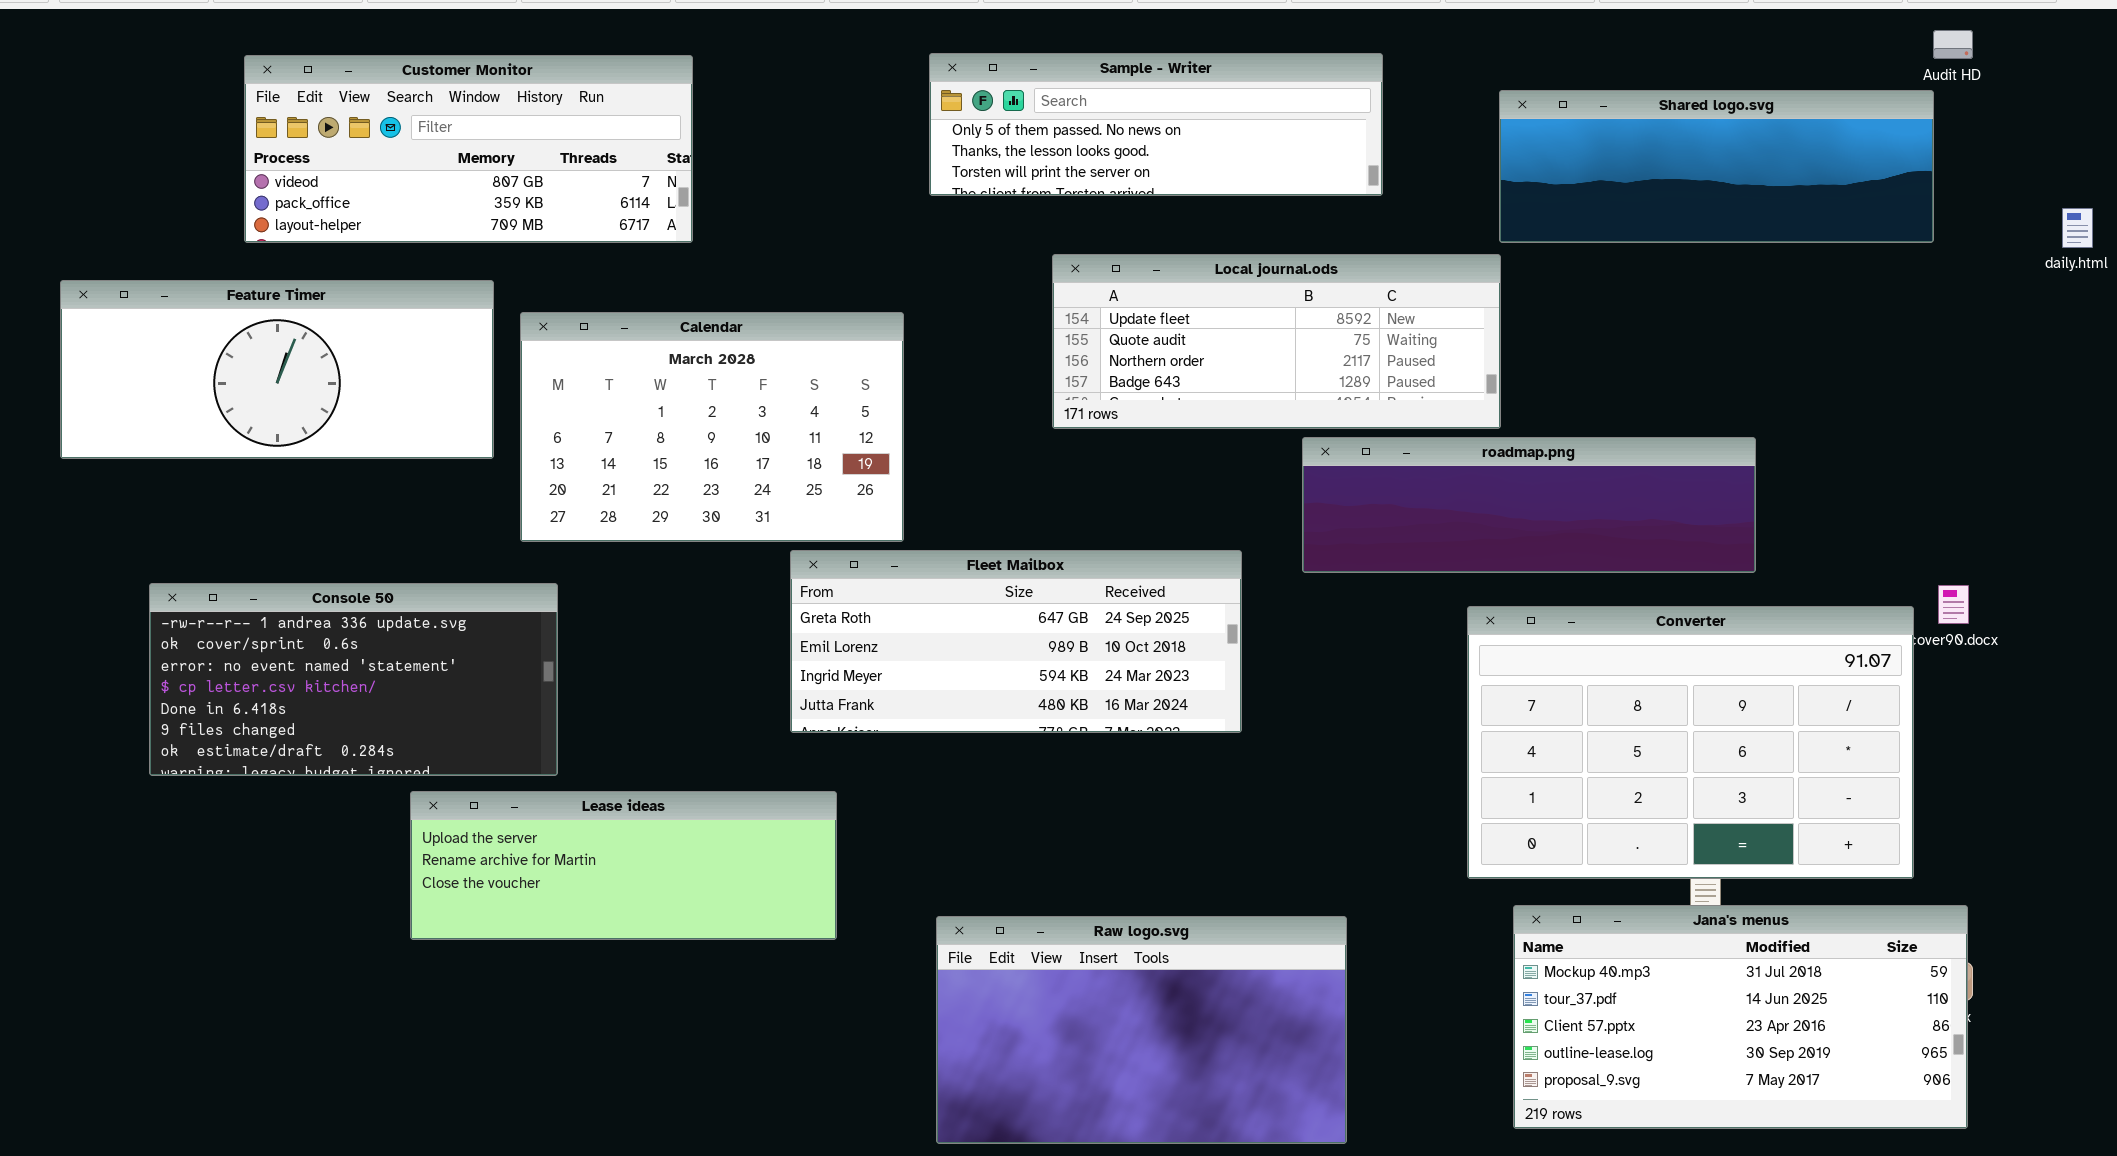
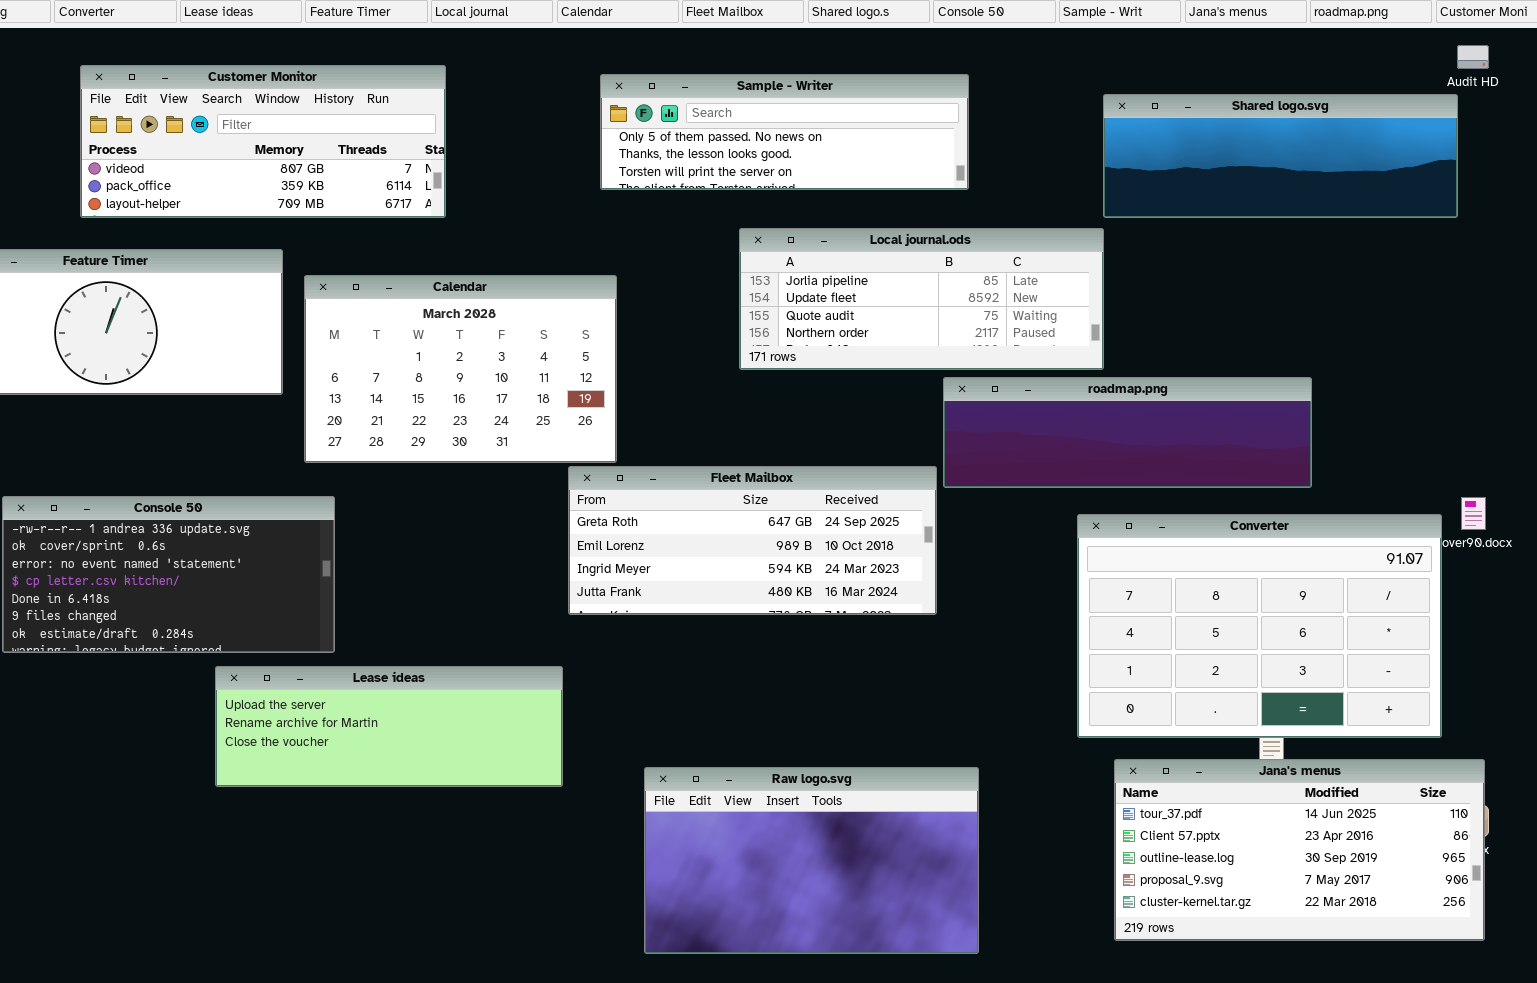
Sample - Writer: [929,53,1383,196] -> [600,74,969,190], moved
Local journal.ods: [1052,254,1501,429] -> [739,228,1104,370], scrolled up 1 row
Fleet Mailbox: [790,550,1242,733] -> [568,466,937,615], moved
Jana's menus: [1513,905,1968,1129] -> [1114,759,1485,941], scrolled down 1 row

